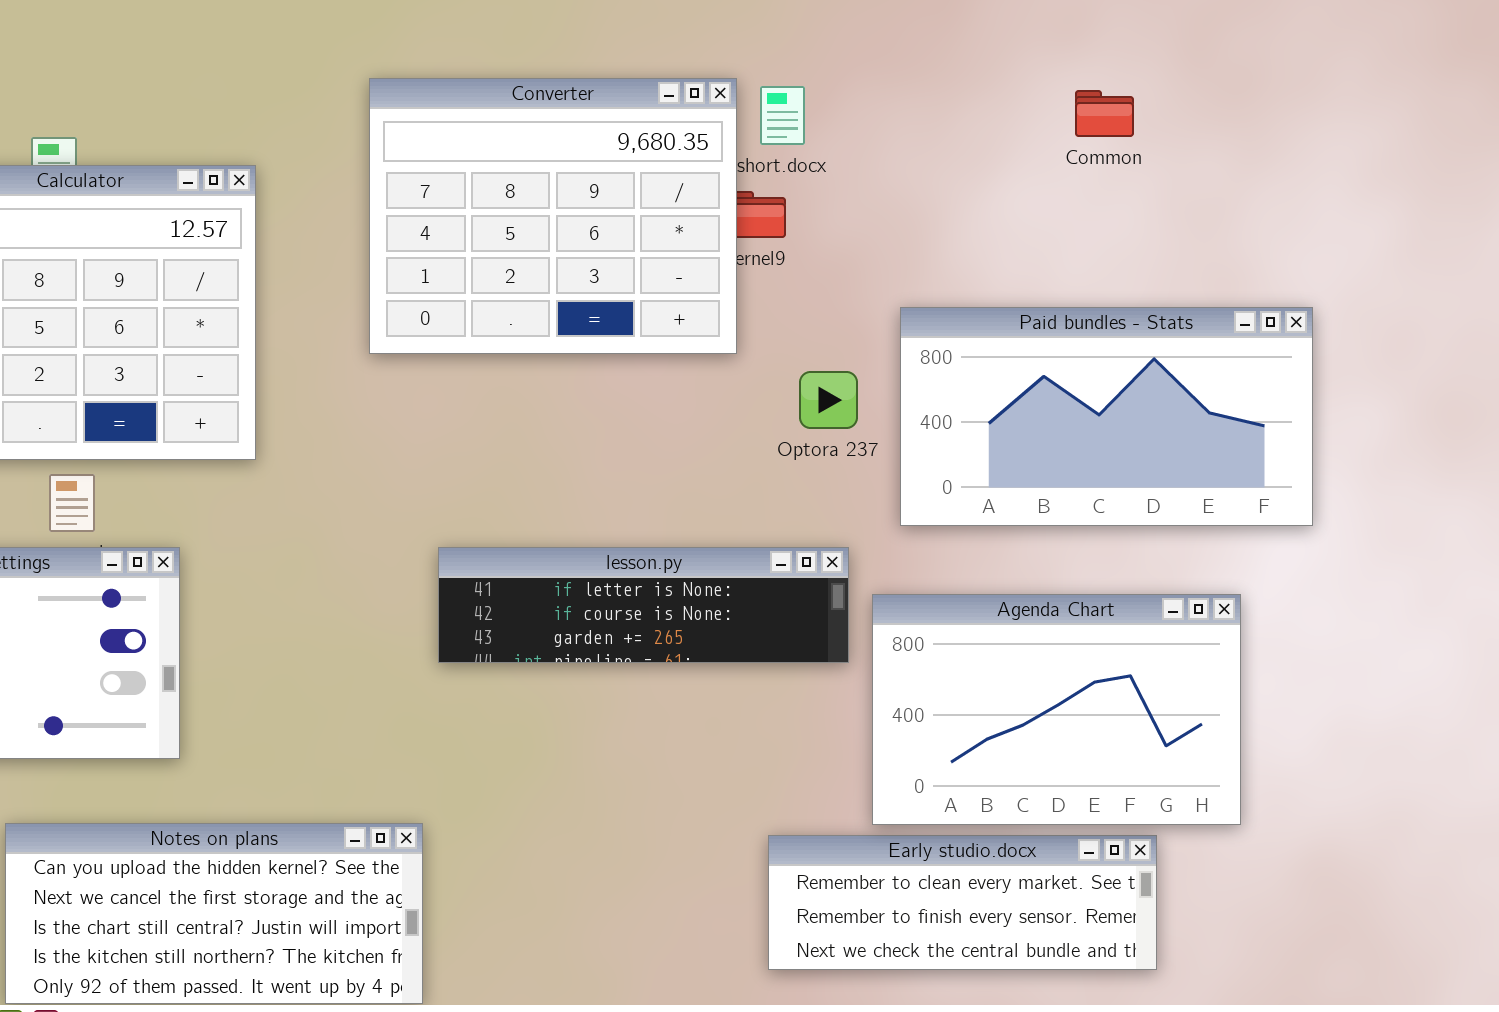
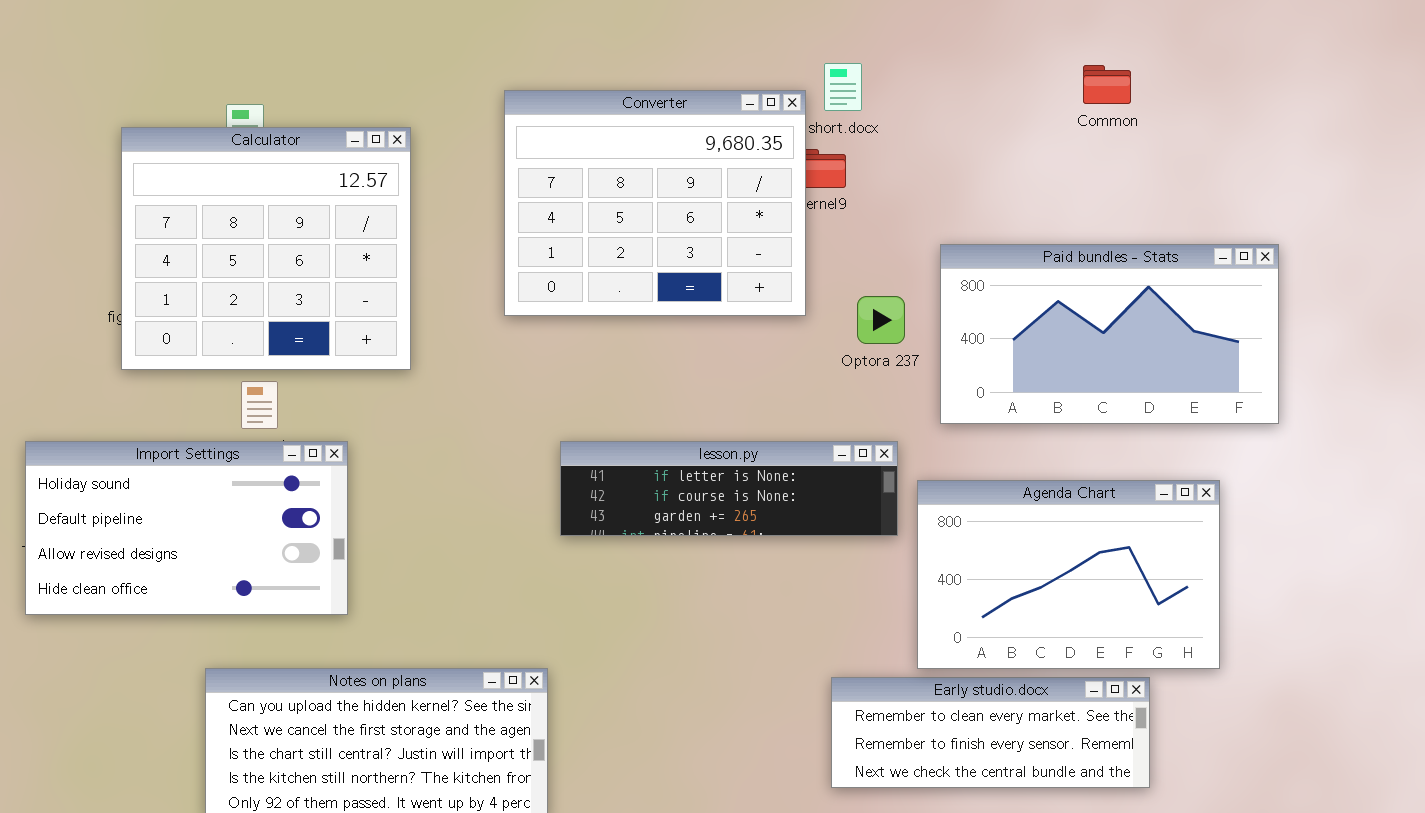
Converter: [369,78,737,354] -> [504,90,806,316], moved

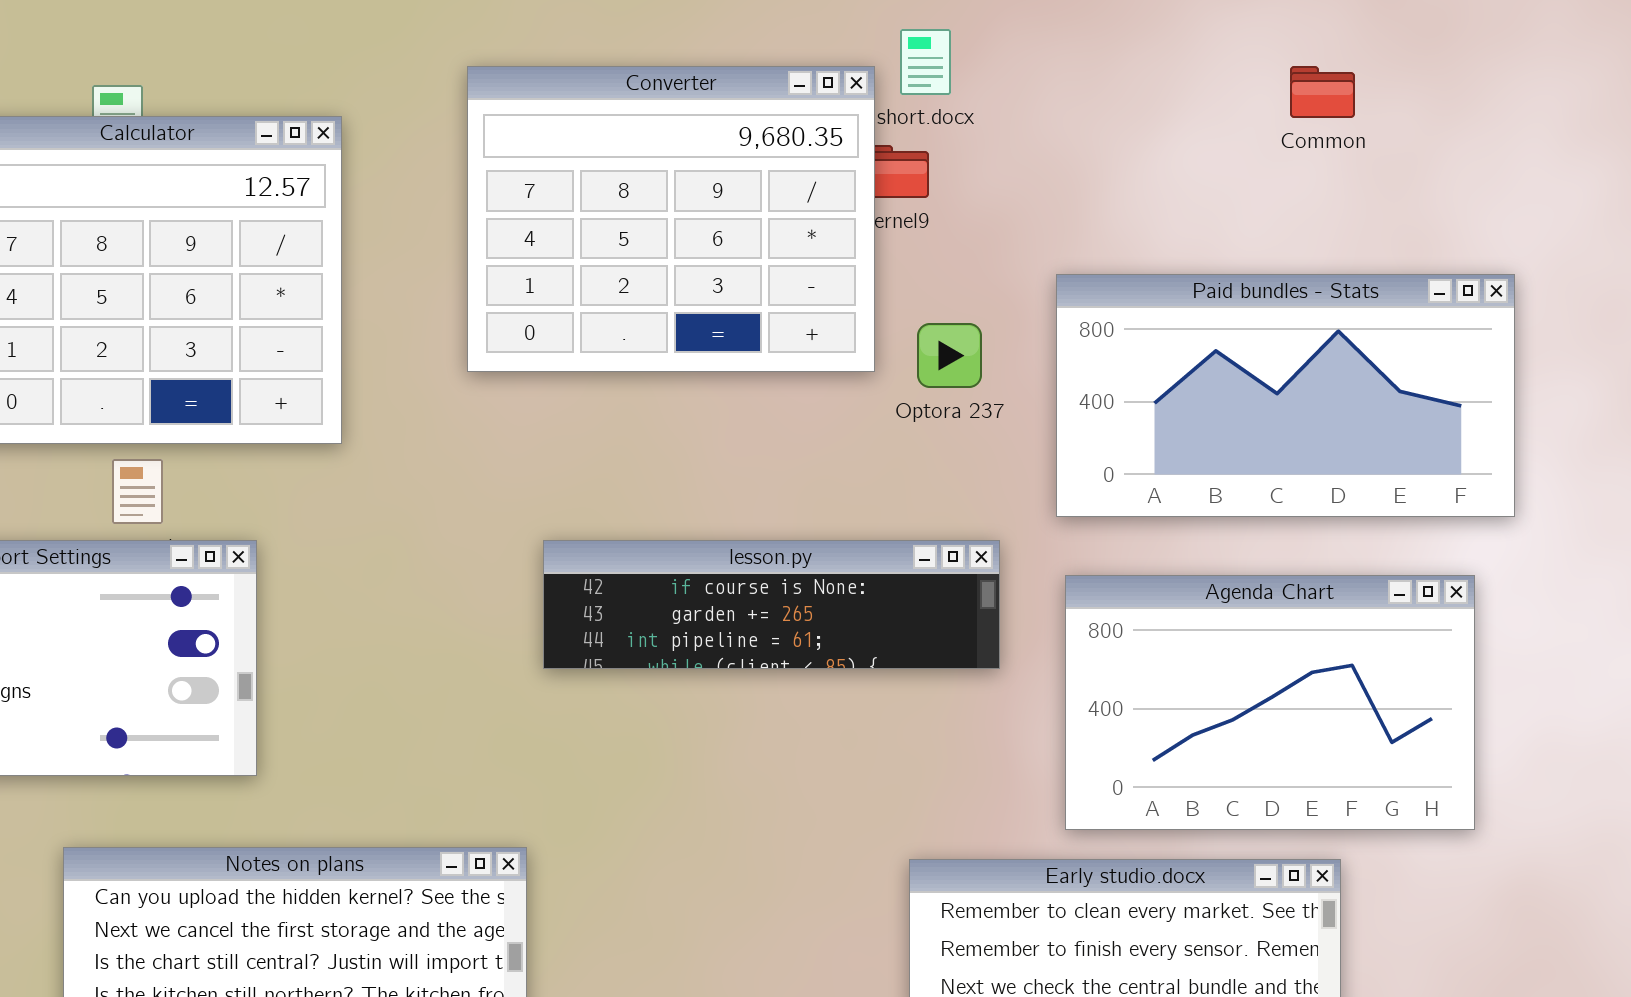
Common: [1083,65,1131,104] -> [1290,66,1355,118], moved
Optora 237: [857,296,905,344] -> [917,323,982,388], moved
lesson.py: [560,441,898,536] -> [543,540,1000,669], scrolled down 1 row
Agenda Chart: [917,480,1220,669] -> [1065,575,1475,830], moved

